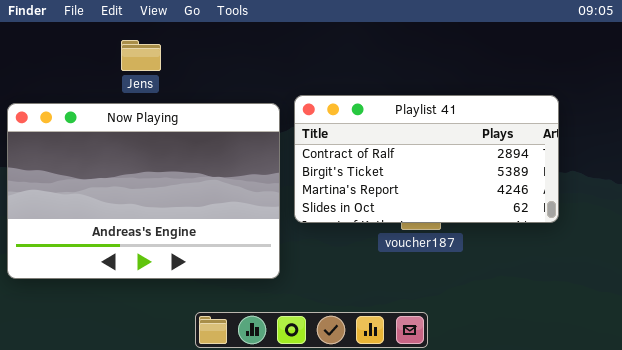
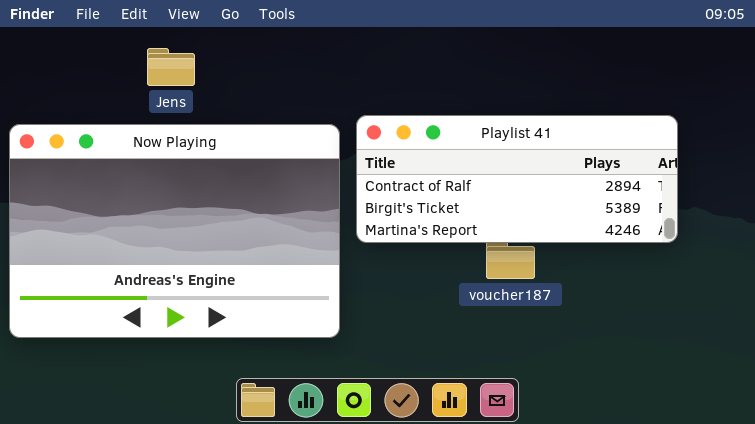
Playlist 41: [294,95,559,223] -> [356,115,678,243], resized

